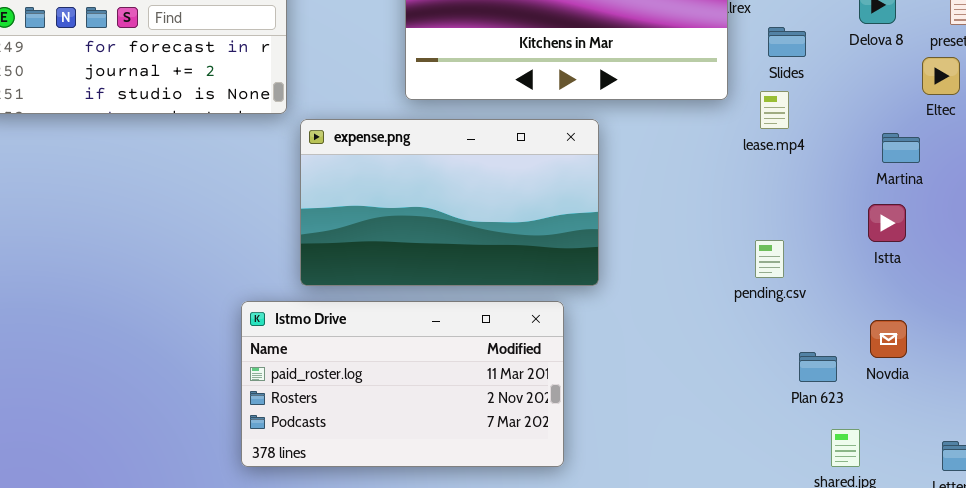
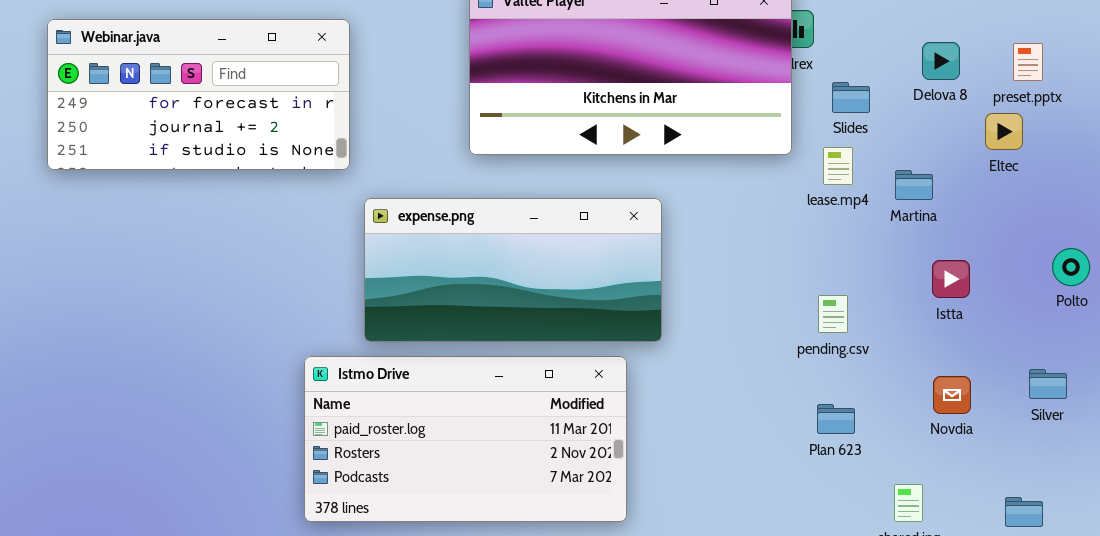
expense.png: [300,119,599,286] -> [364,198,662,342], resized
Martina: [882,133,920,163] -> [895,170,933,200], moved
Plan 623: [799,352,837,382] -> [817,404,855,434], moved

